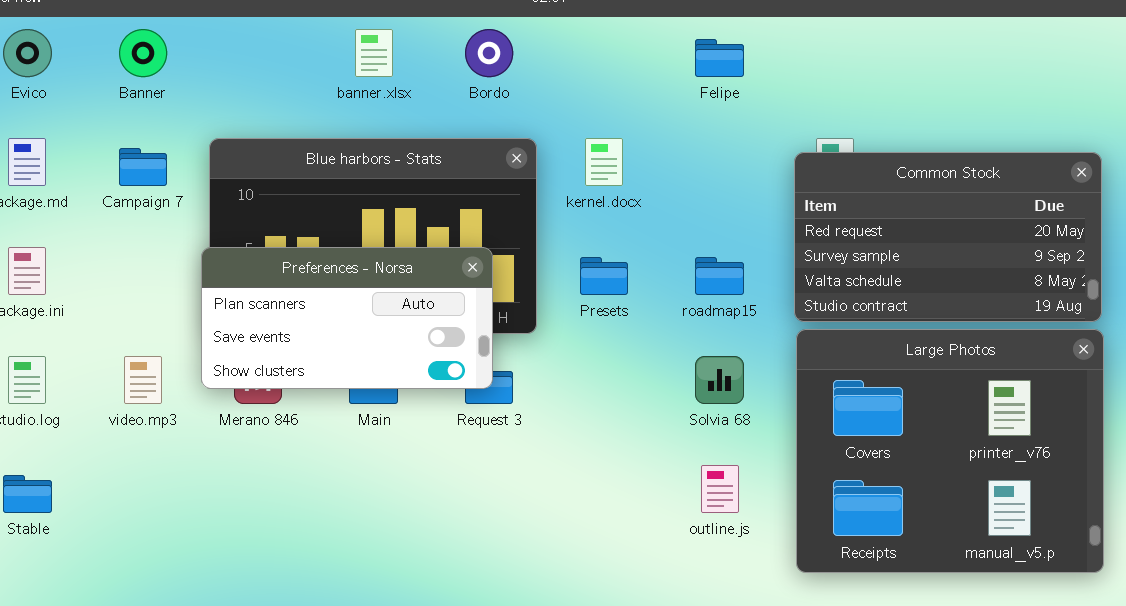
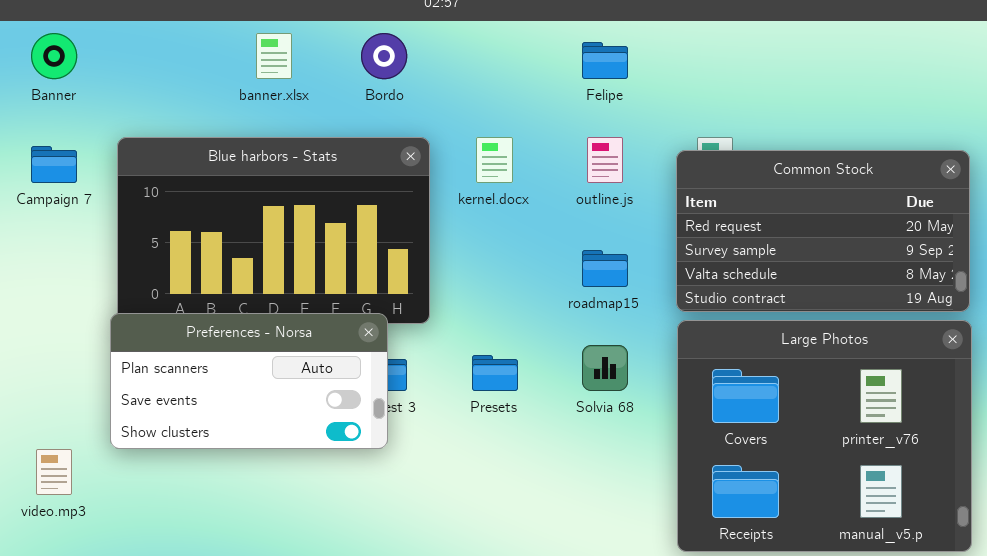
Preferences - Norsa: [201,247,493,389] -> [110,313,388,449], moved
Presets: [580,257,628,295] -> [472,355,518,391], moved
video.mp3: [124,356,162,404] -> [36,449,72,495], moved
outline.js: [701,465,739,513] -> [587,137,623,183], moved

